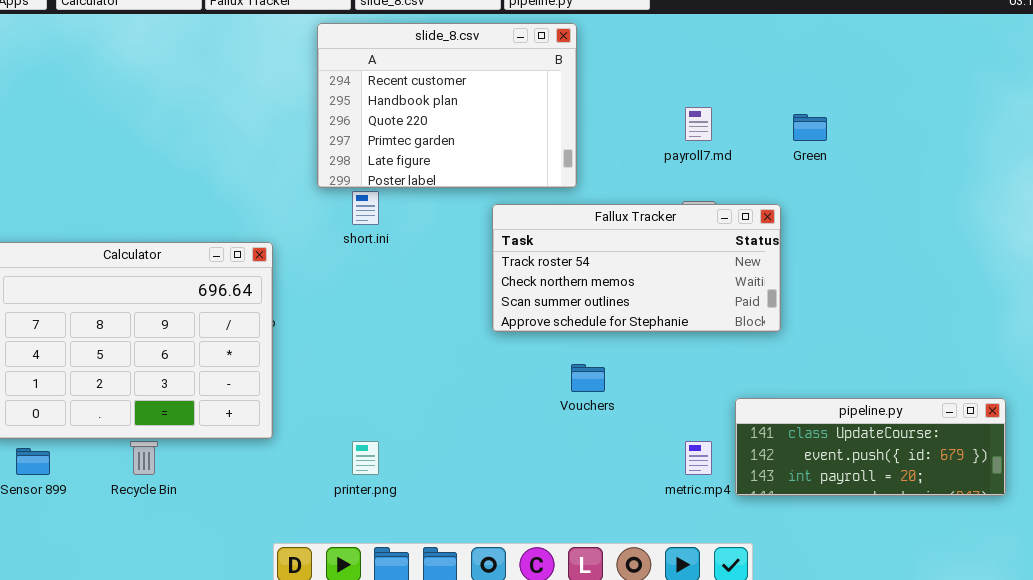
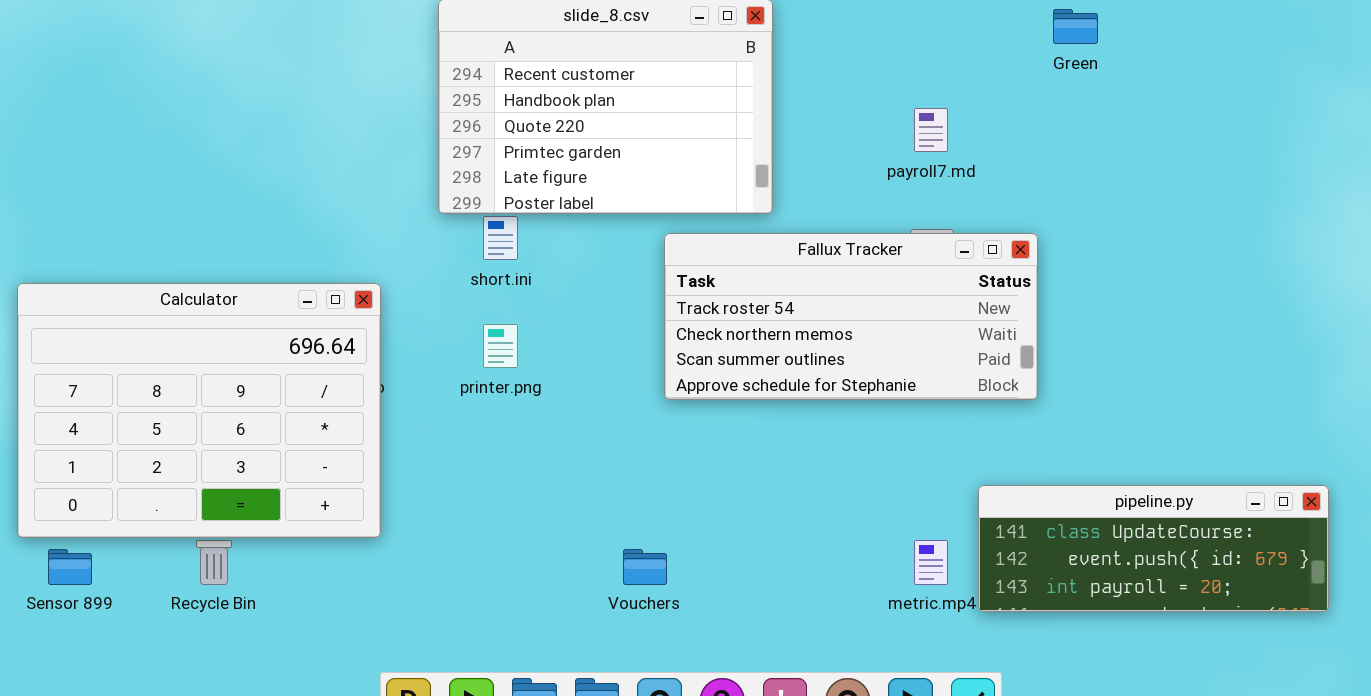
Green: [793,114,827,141] -> [1053,9,1098,44], moved
Vouchers: [571,364,605,392] -> [623,549,667,585], moved
printer.png: [352,441,379,475] -> [483,324,518,368], moved

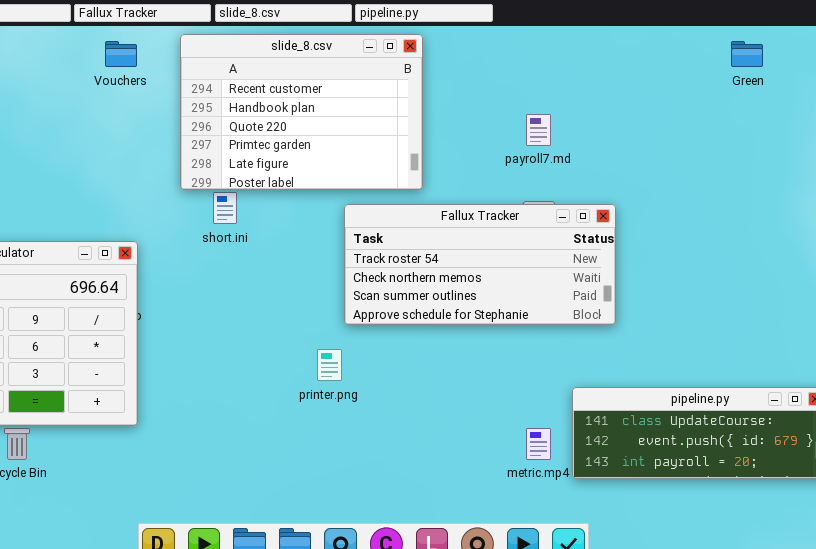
Green: [1053,9,1098,44] -> [731,41,763,67], moved
printer.png: [483,324,518,368] -> [317,349,342,381], moved
Vouchers: [623,549,667,585] -> [105,41,137,67], moved

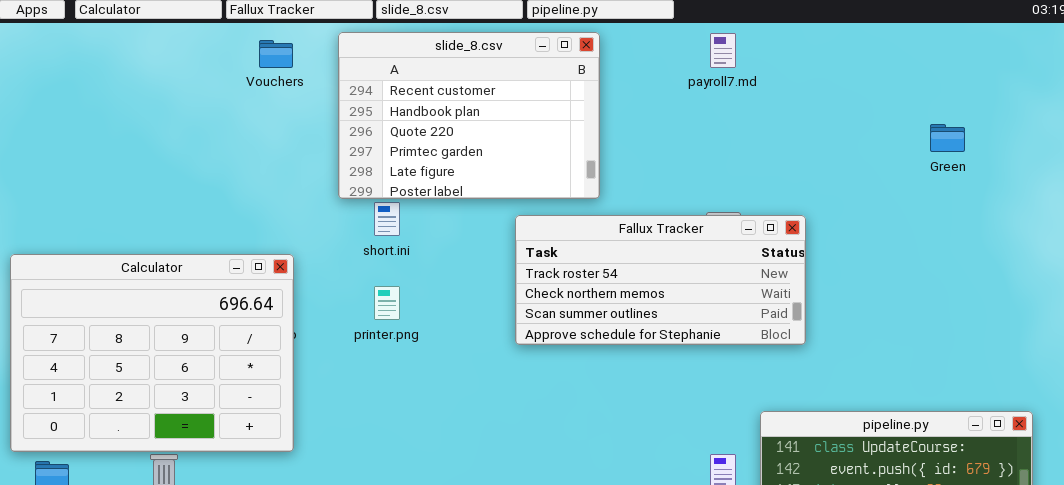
Green: [731,41,763,67] -> [930,124,965,152], moved
payroll7.md: [526,114,551,146] -> [710,33,736,68], moved
printer.png: [317,349,342,381] -> [374,286,400,320], moved

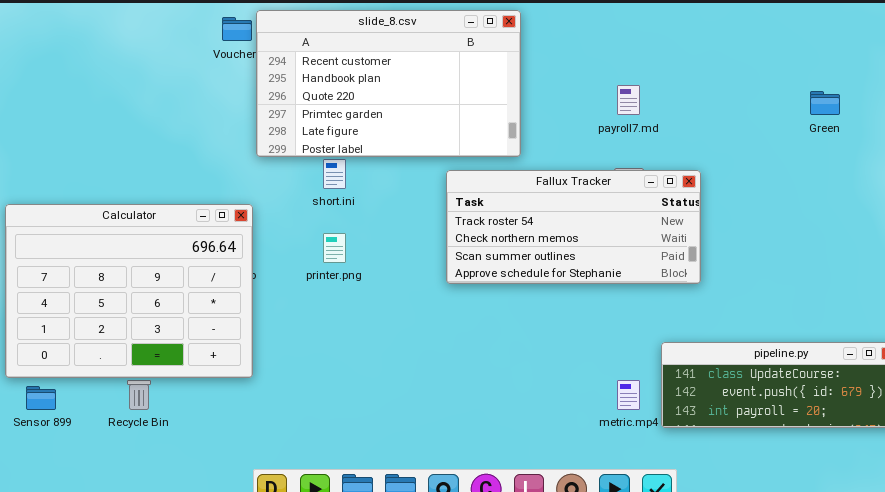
slide_8.csv: [338,32,600,199] -> [256,10,521,157], resized
payroll7.md: [710,33,736,68] -> [617,85,640,115], moved

